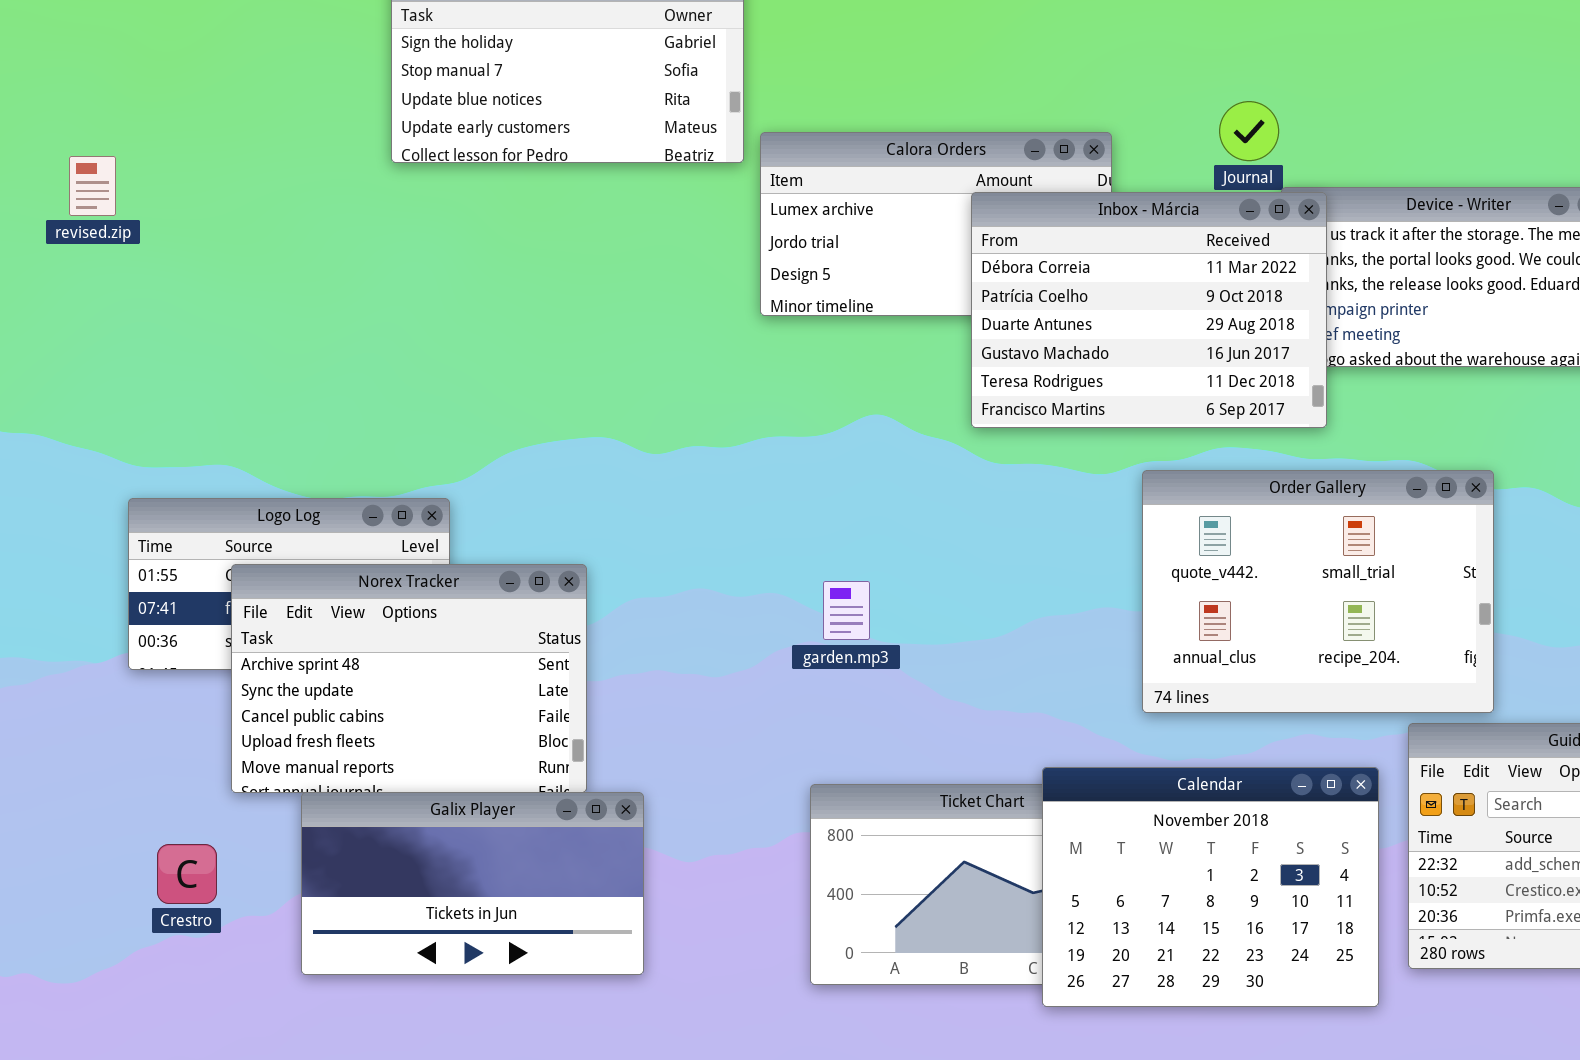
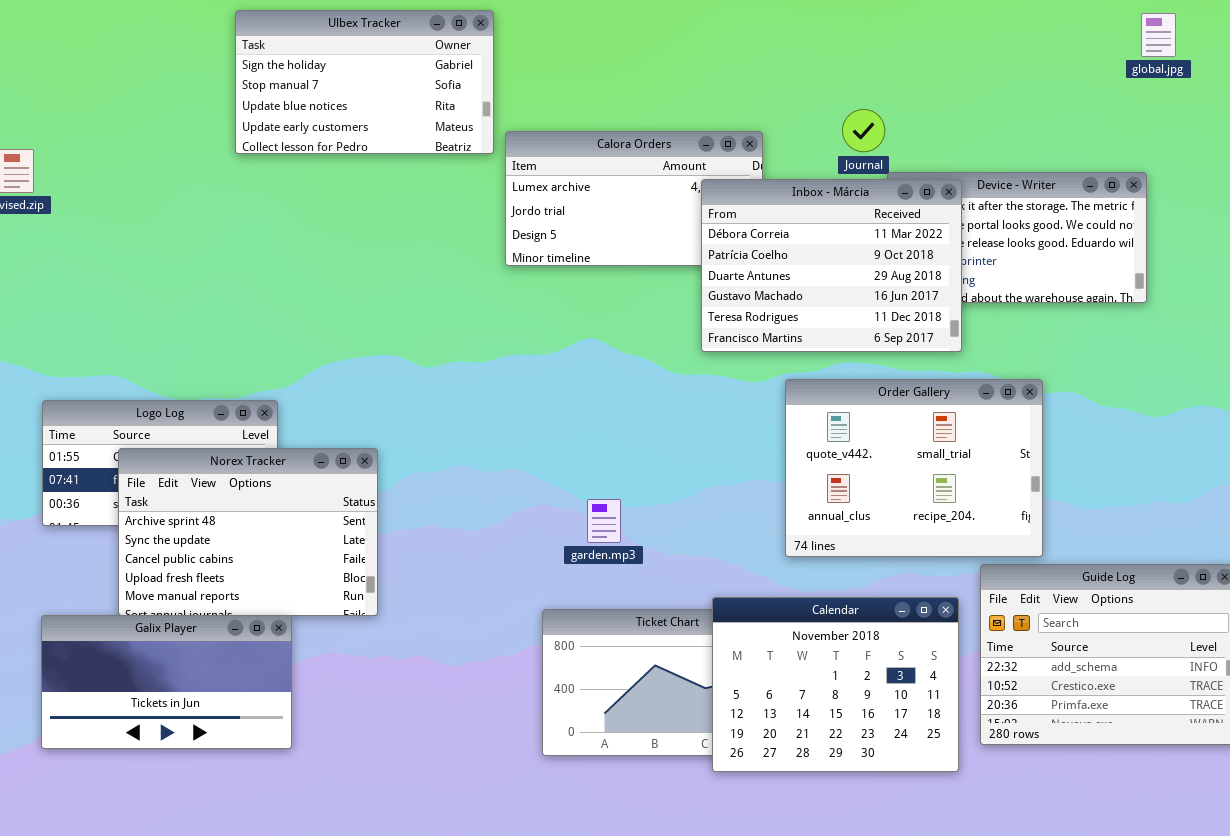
Inbox - Márcia: [971,192,1327,428] -> [701,179,962,352], moved
garden.mp3: [823,581,870,640] -> [587,499,621,543], moved
Galix Player: [301,792,644,975] -> [41,615,292,749], moved

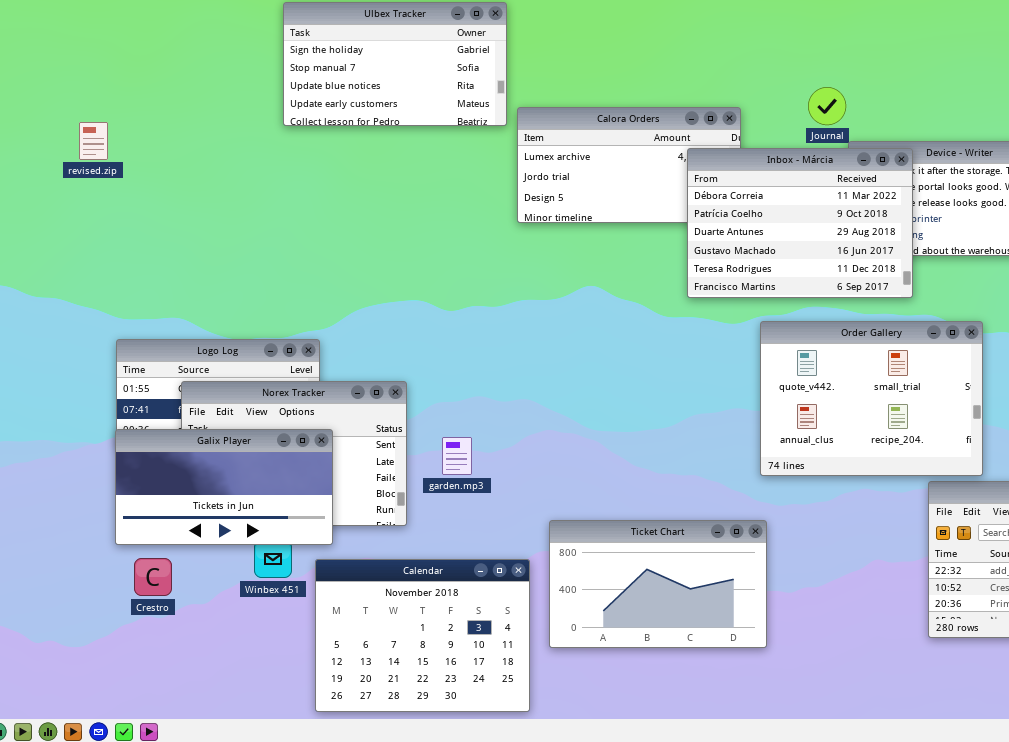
garden.mp3: [587,499,621,543] -> [442,437,472,475], moved
Calendar: [712,597,959,772] -> [315,559,530,712], moved
Galix Player: [41,615,292,749] -> [115,429,333,545], moved

